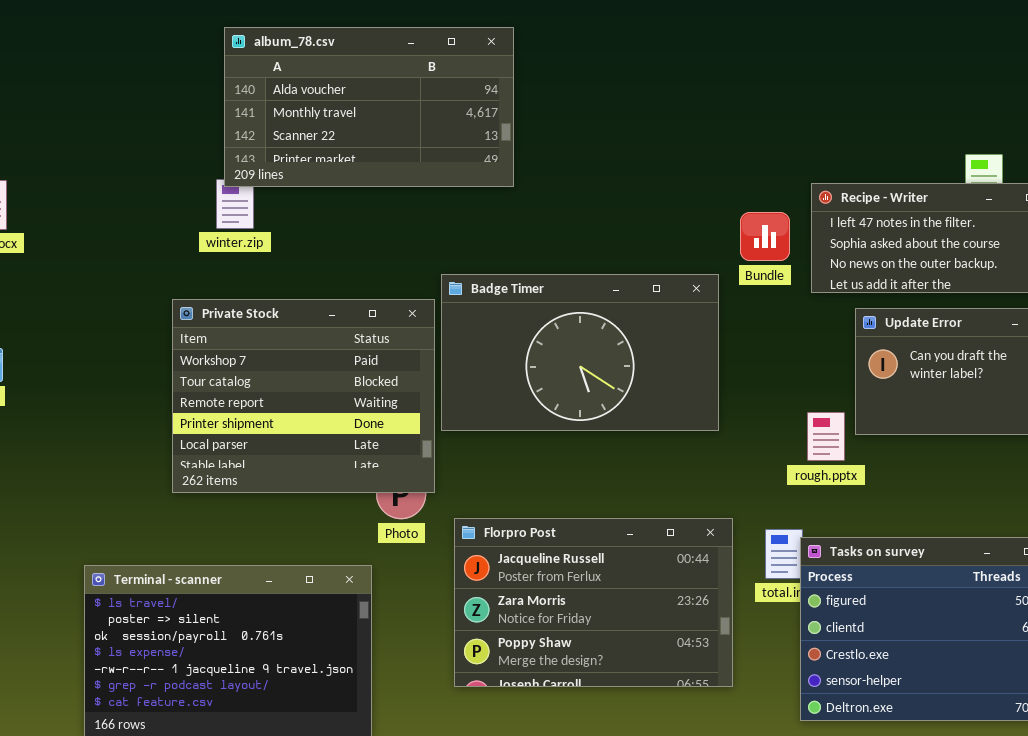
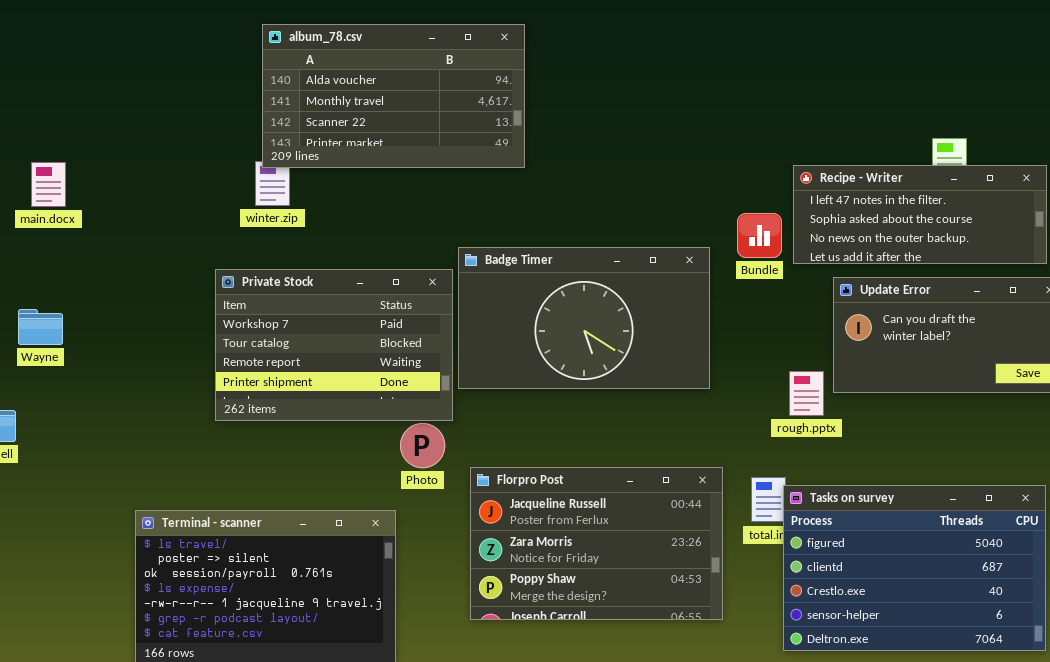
Bundle: [740,212,790,261] -> [737,213,782,258], moved
Private Stock: [172,299,435,493] -> [215,269,453,421], resized

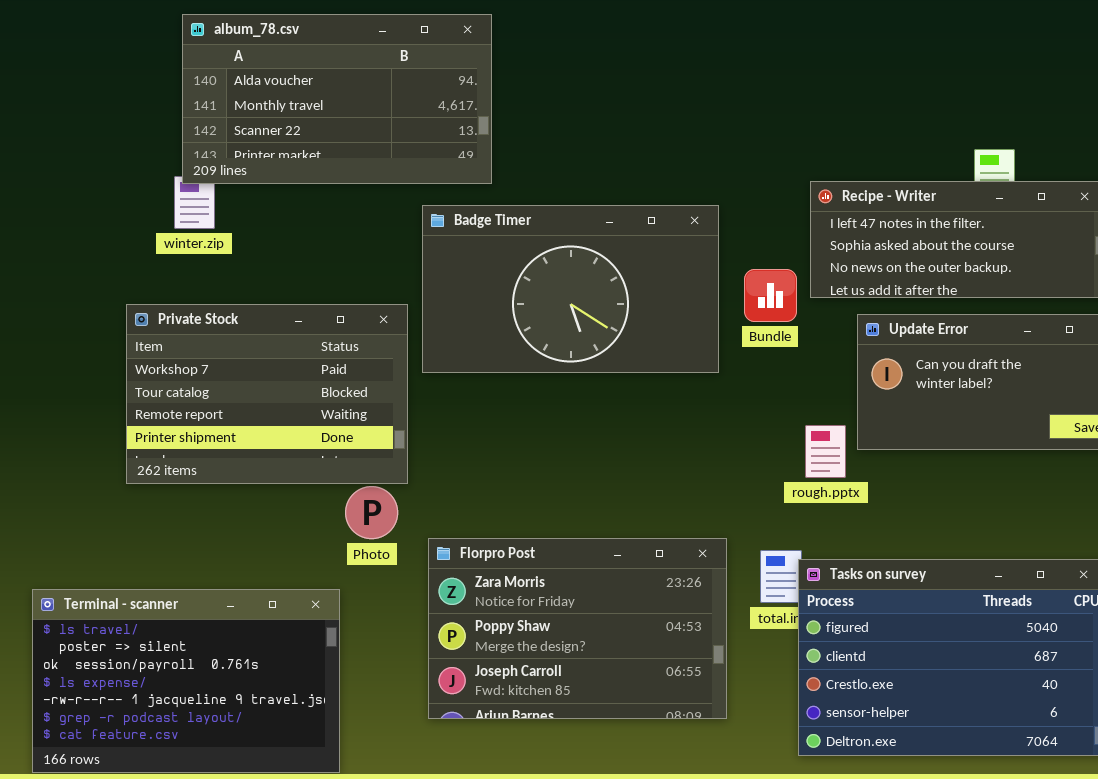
Bundle: [737,213,782,258] -> [744,269,797,322], moved
Badge Timer: [458,247,710,389] -> [422,205,719,373], moved
Florpro Post: [470,467,723,620] -> [428,538,727,719], scrolled down 1 row

